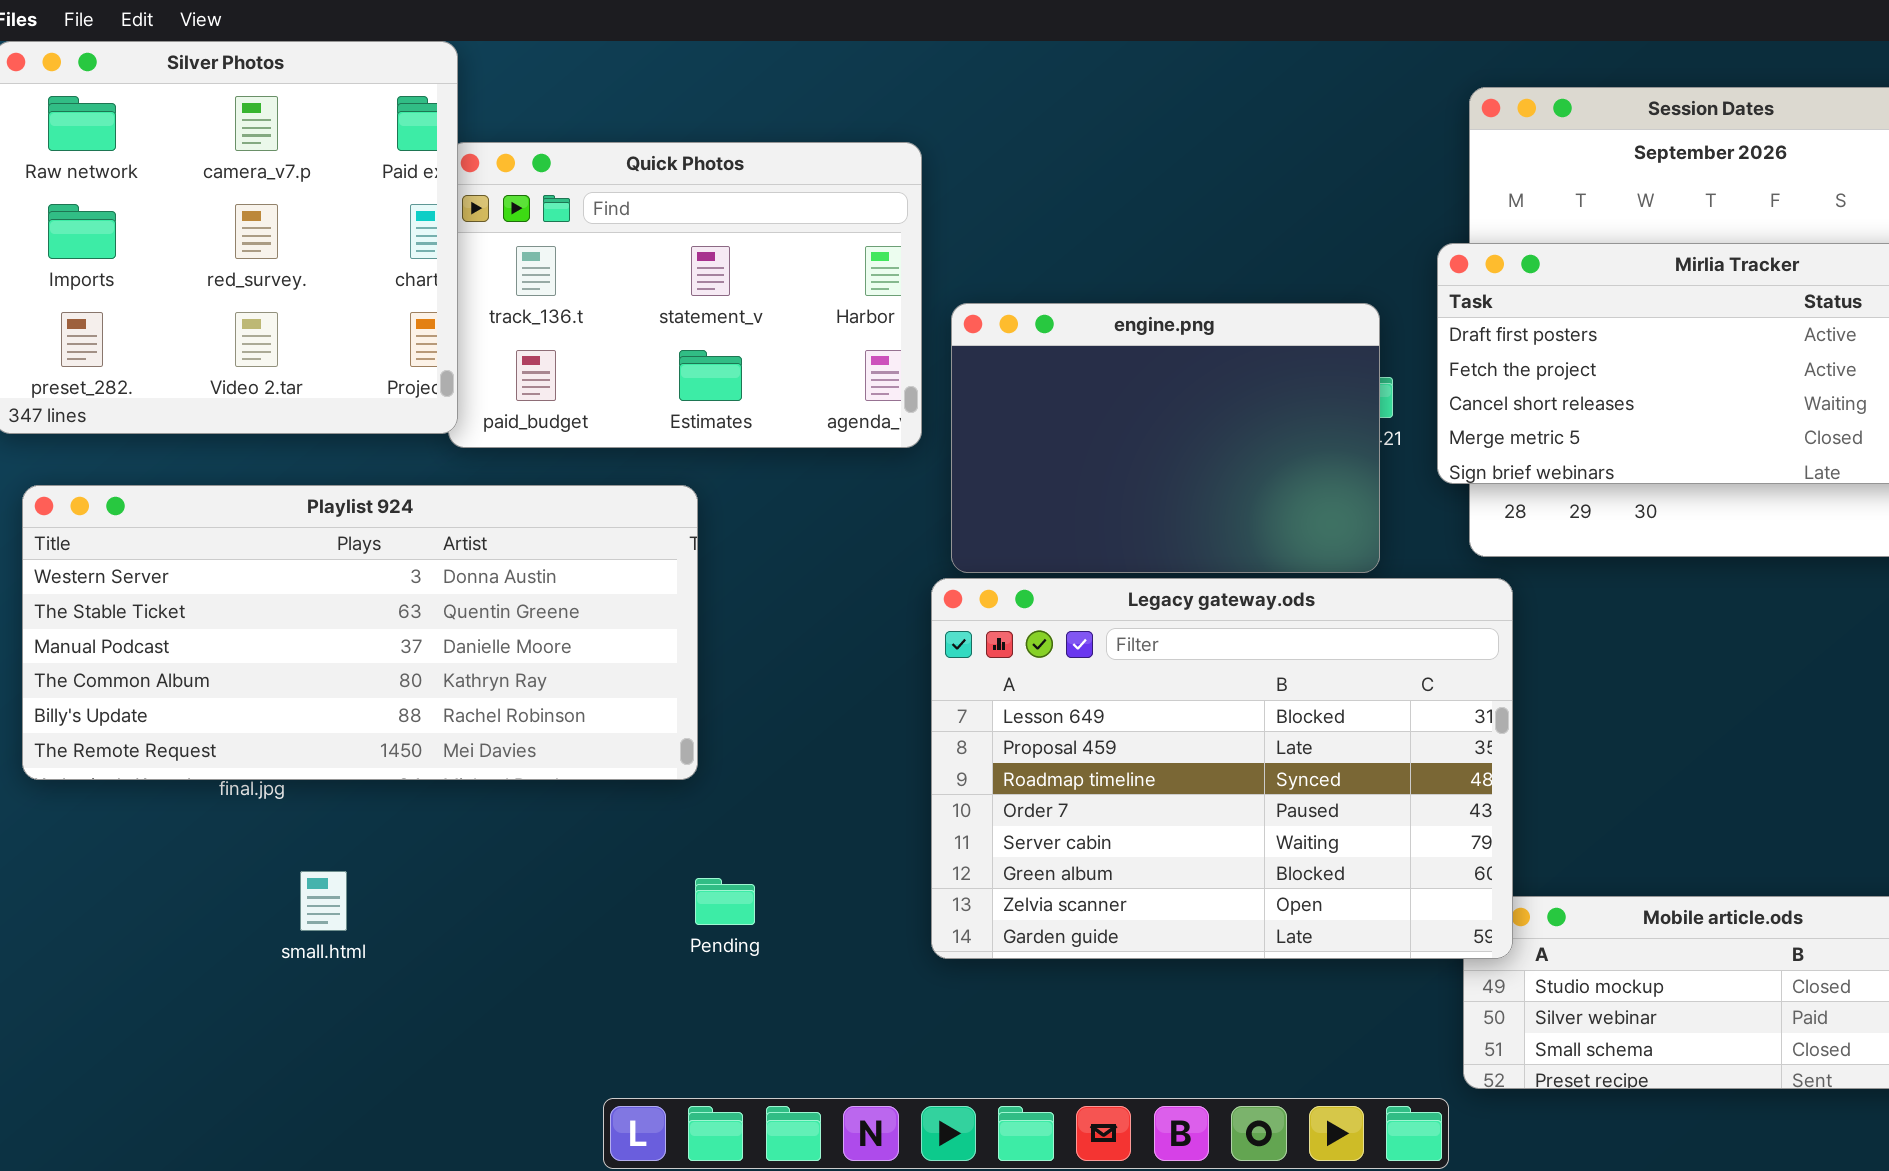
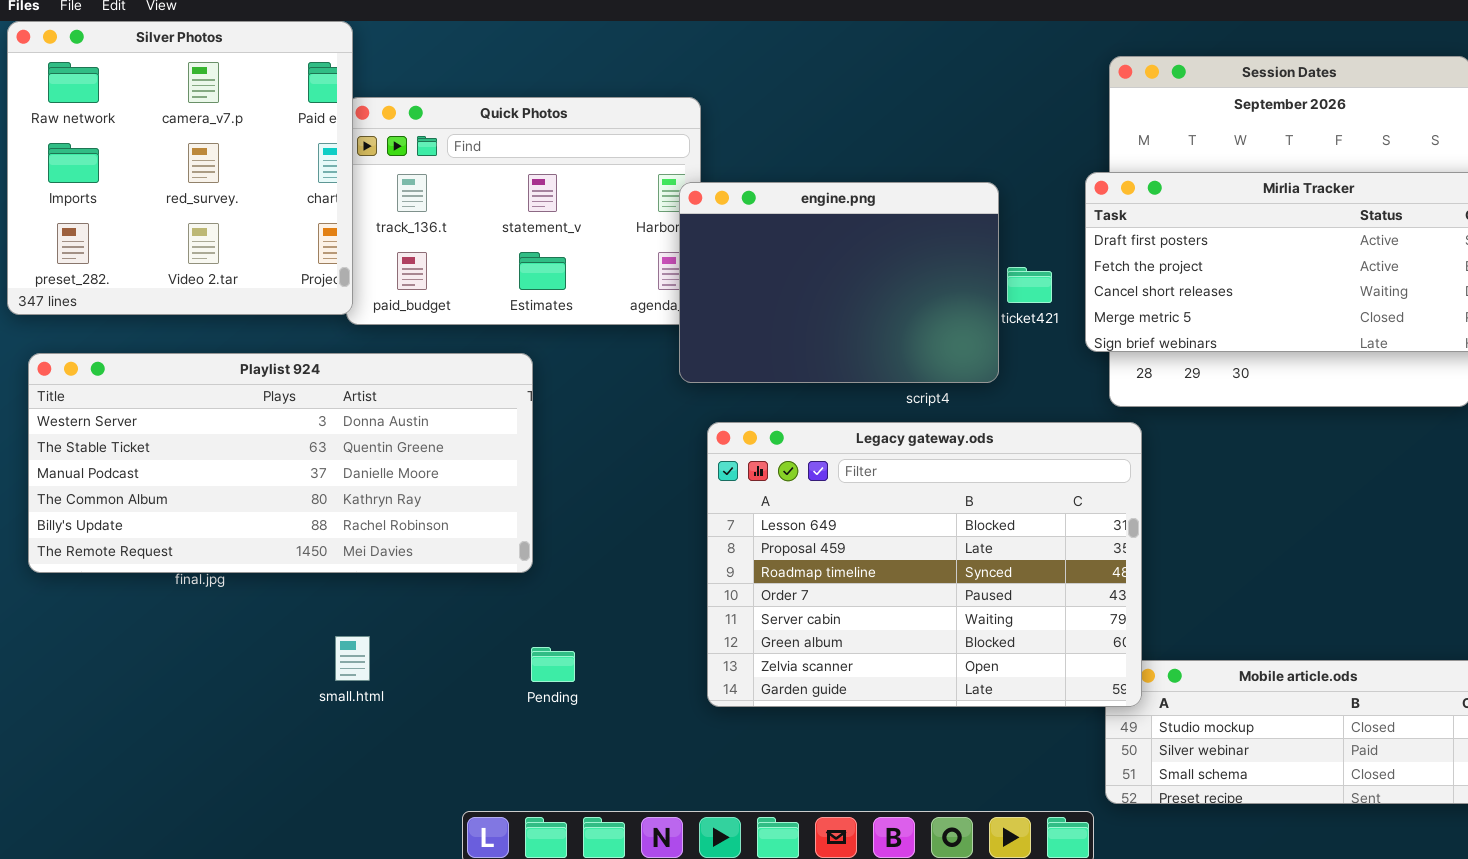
engine.png: [951,303,1380,573] -> [679,182,999,383], moved
small.html: [300,871,347,931] -> [335,636,370,681], moved

